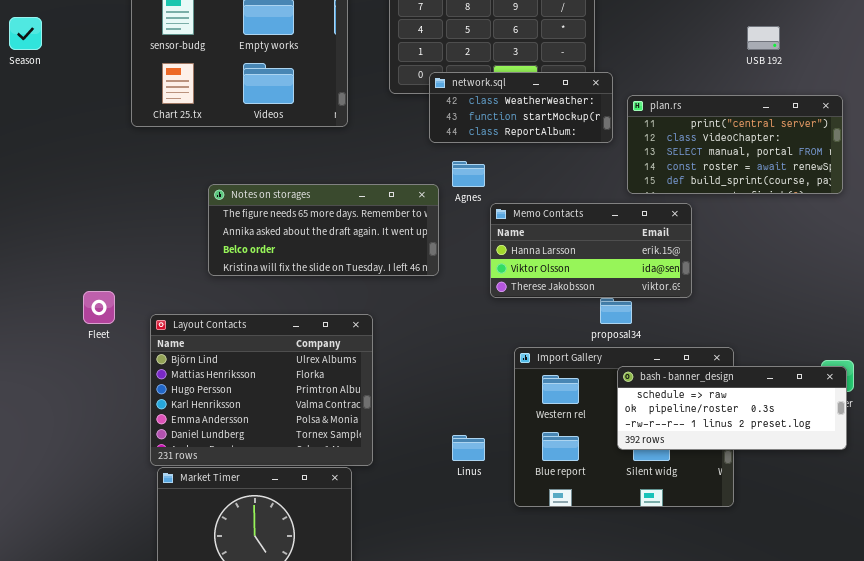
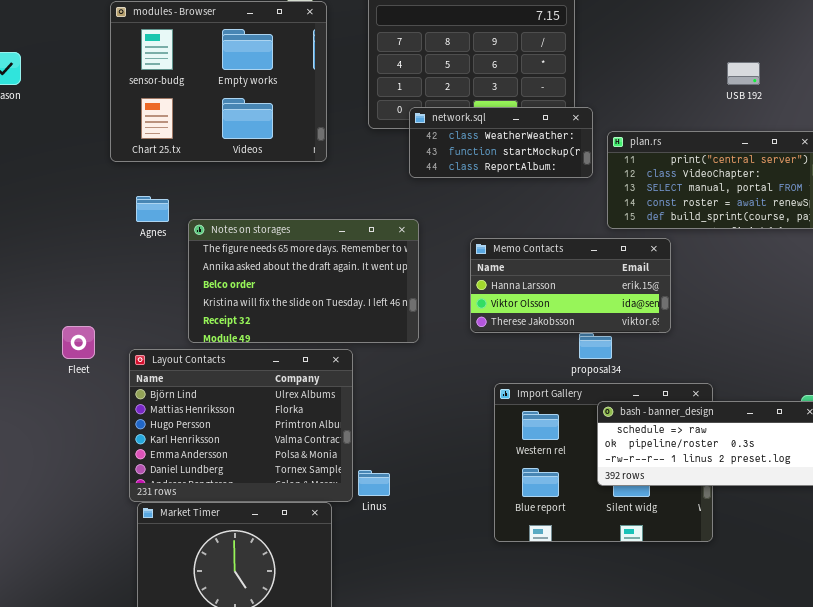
Agnes: [452,161,485,187] -> [136,196,169,222], moved
Notes on storages: [208,184,439,276] -> [188,219,419,343], resized
Linus: [452,435,485,461] -> [358,470,390,496], moved

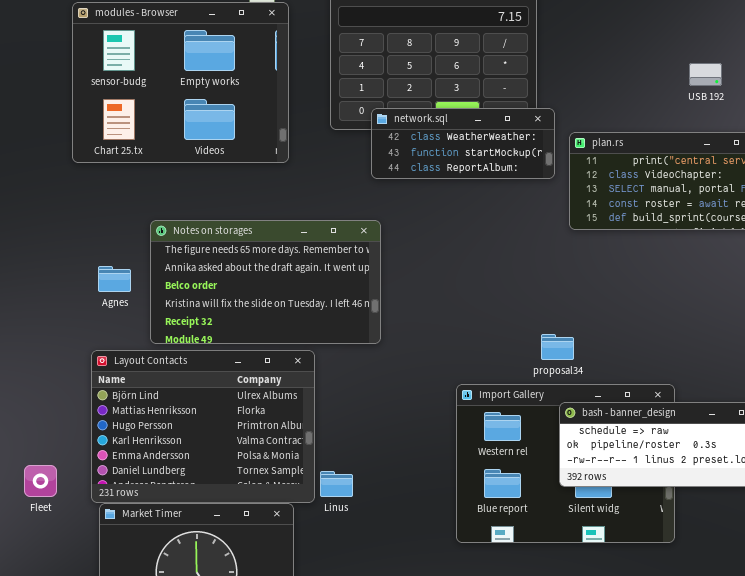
Agnes: [136,196,169,222] -> [98,266,131,292], moved
Memo Contacts: [470,238,671,333] -> none, closed
Fleet: [62,326,95,359] -> [24,465,57,497], moved

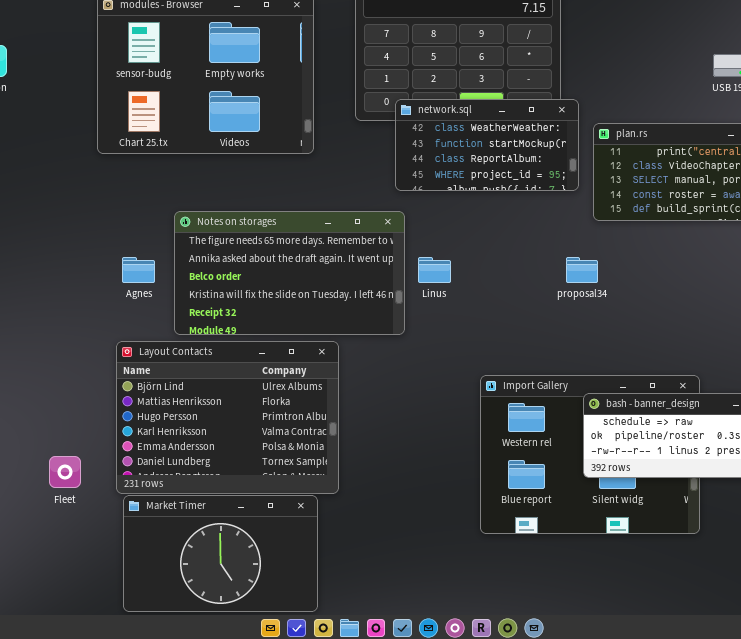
network.sql: [371,108,555,179] -> [395,99,579,191], resized
proposal34: [541,334,574,360] -> [566,257,598,283], moved
Linus: [320,471,353,497] -> [418,257,451,283], moved

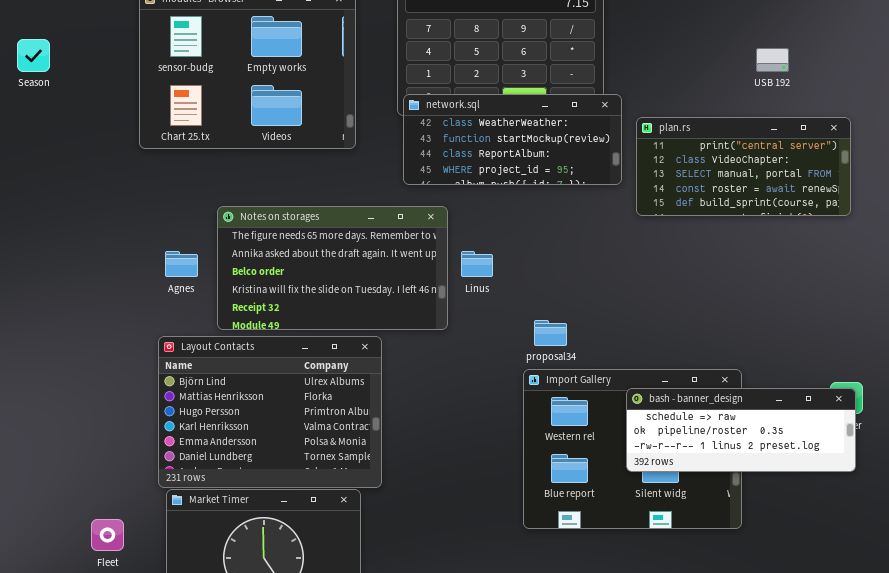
network.sql: [395,99,579,191] -> [403,94,622,185], resized
proposal34: [566,257,598,283] -> [534,320,567,346], moved
Fleet: [49,456,81,488] -> [91,519,124,551], moved

